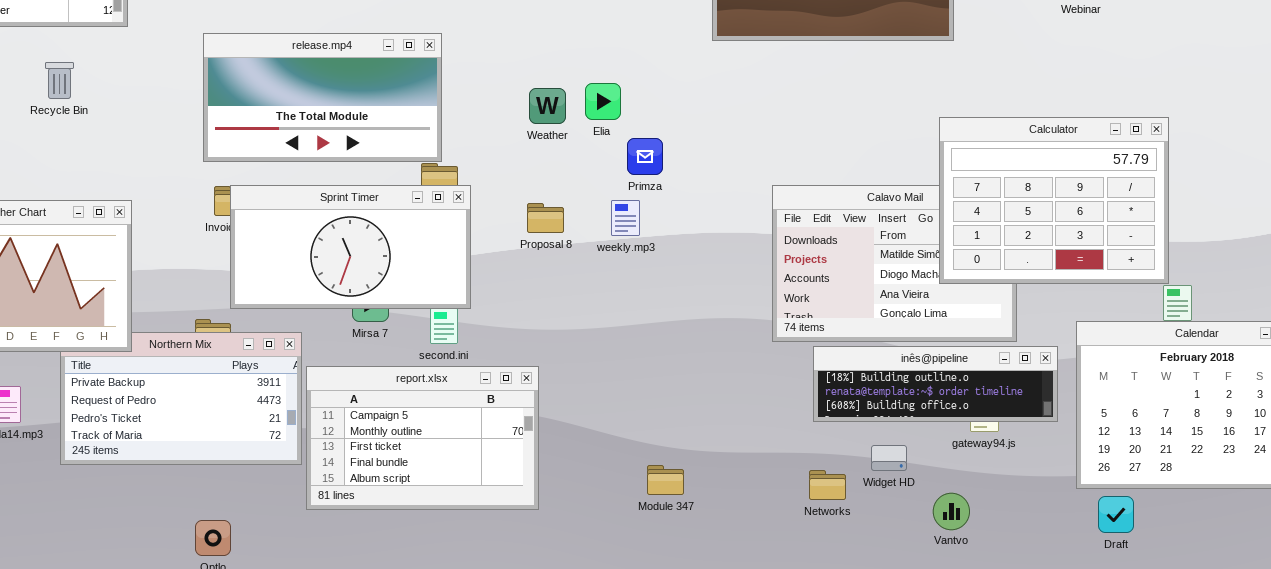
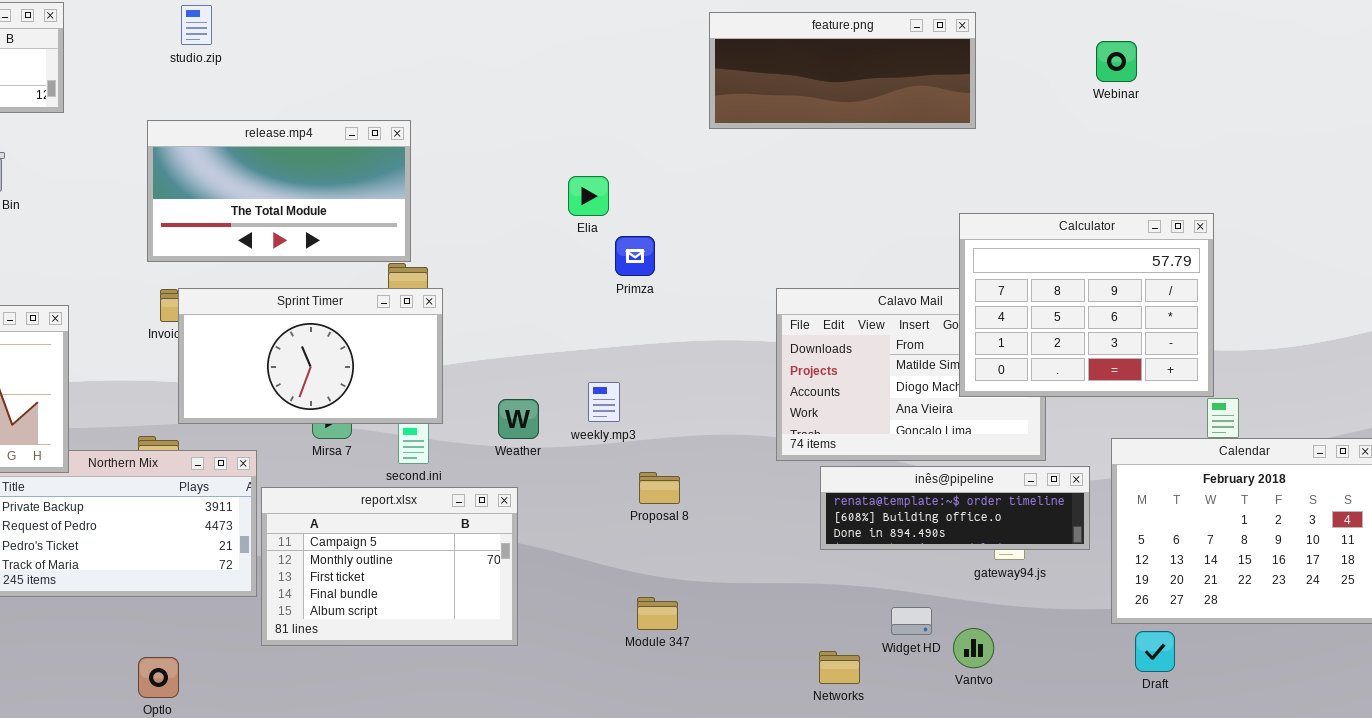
Weather: [529,88,566,124] -> [498,399,539,439], moved
weekly.mp3: [611,200,640,236] -> [588,382,620,422], moved
Proposal 8: [527,203,564,233] -> [639,472,680,504], moved
inês@pipeline: [813,346,1058,422] -> [820,466,1090,550], scrolled down 1 row
Widget HD: [871,445,907,471] -> [891,607,932,635], moved
Networks: [809,470,846,500] -> [819,651,860,684], moved

